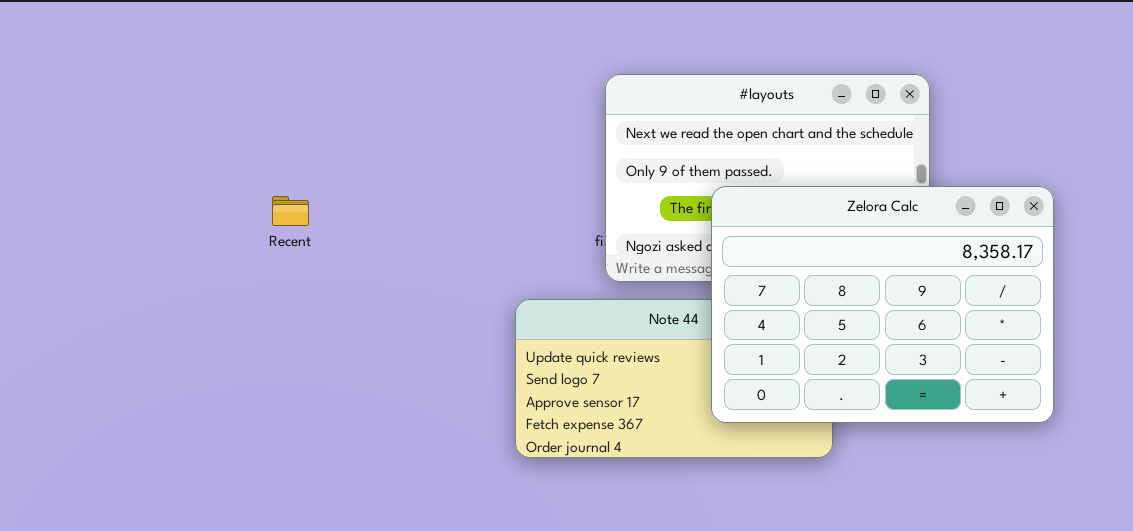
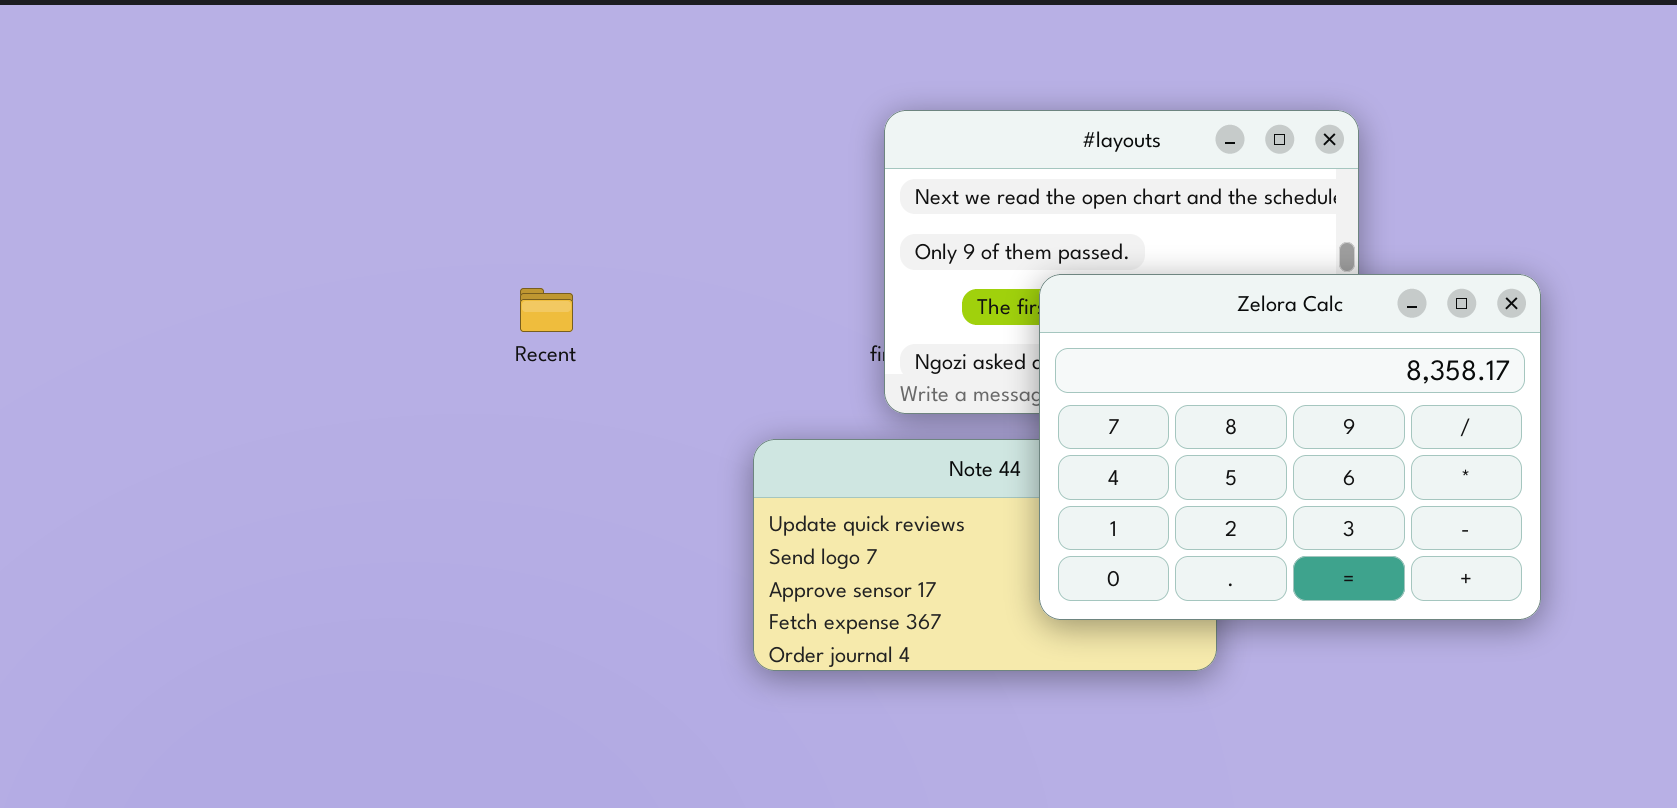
Recent: [272,196,309,226] -> [520,288,573,332], moved

